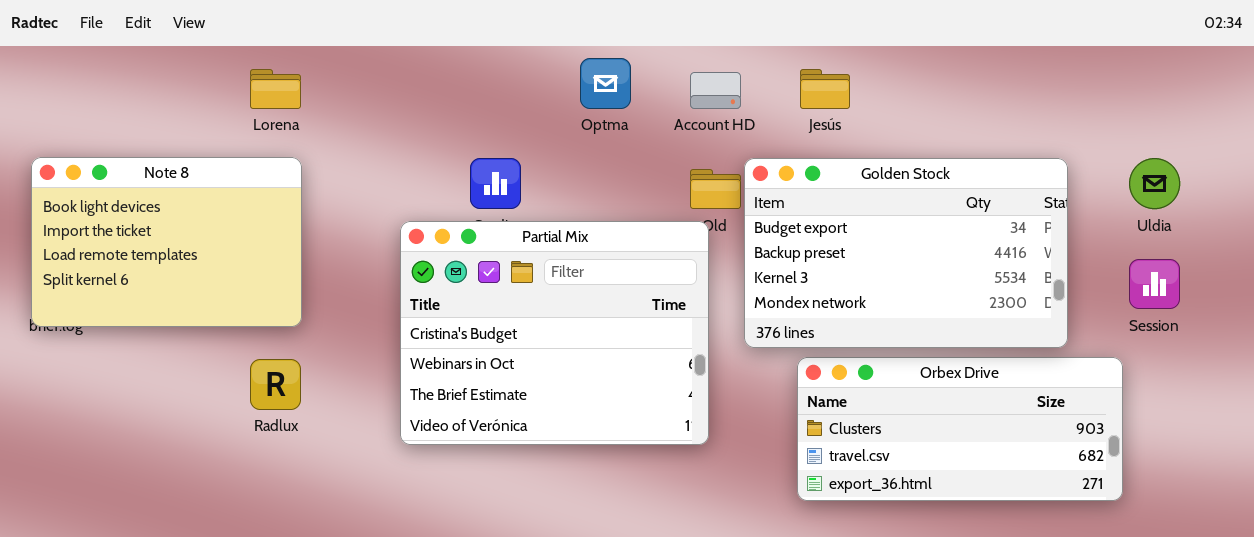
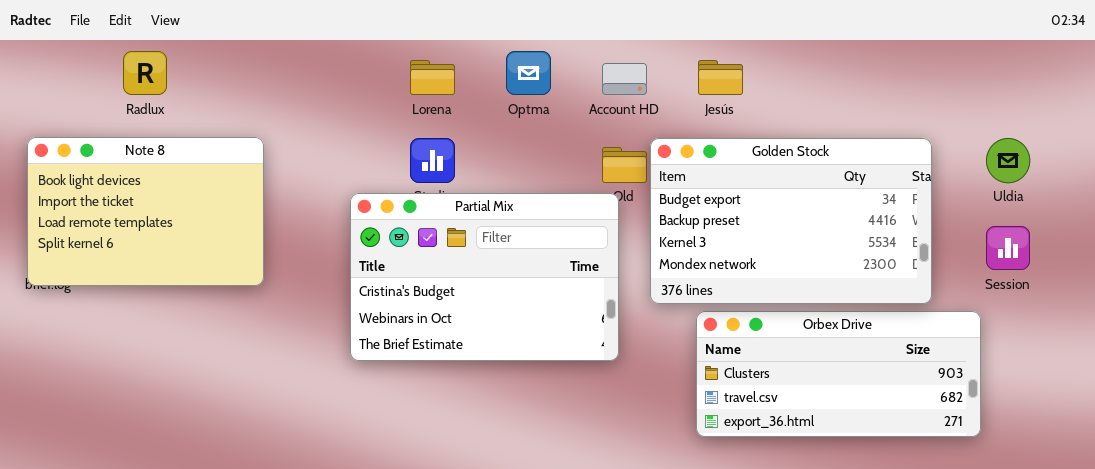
Lorena: [250,69,301,109] -> [410,60,455,95], moved
Partial Mix: [400,221,709,445] -> [350,193,619,361], resized
Radlux: [250,359,301,410] -> [123,51,167,95], moved

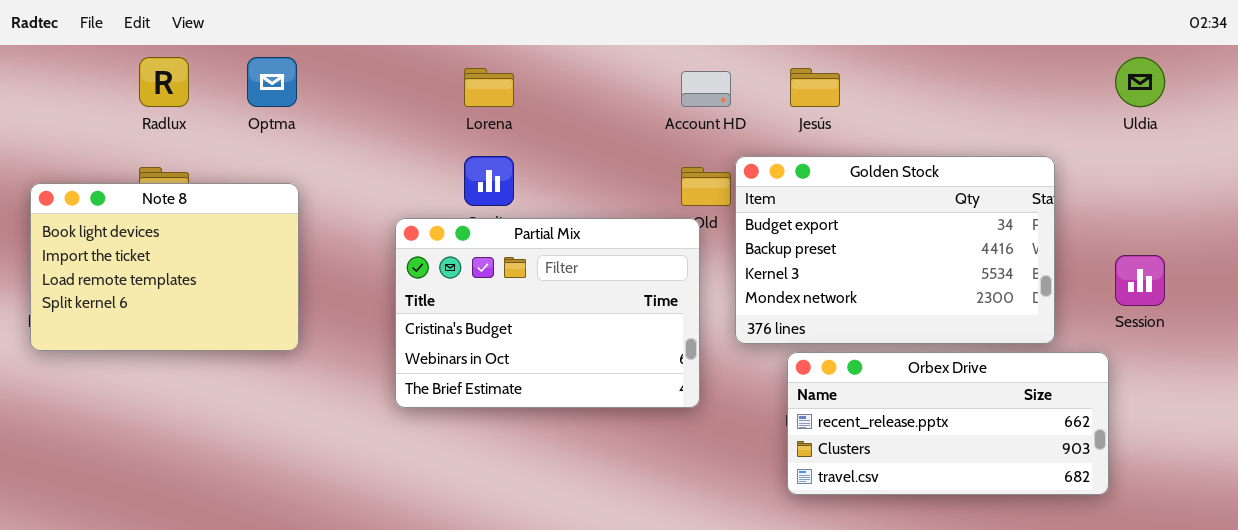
Optma: [506,51,551,95] -> [247,57,297,107], moved
Note 8: [27,137,264,286] -> [30,183,299,351], moved
Uldia: [986,138,1030,183] -> [1115,57,1165,107], moved
Orbex Drive: [696,311,981,437] -> [787,352,1109,495], scrolled up 1 row

